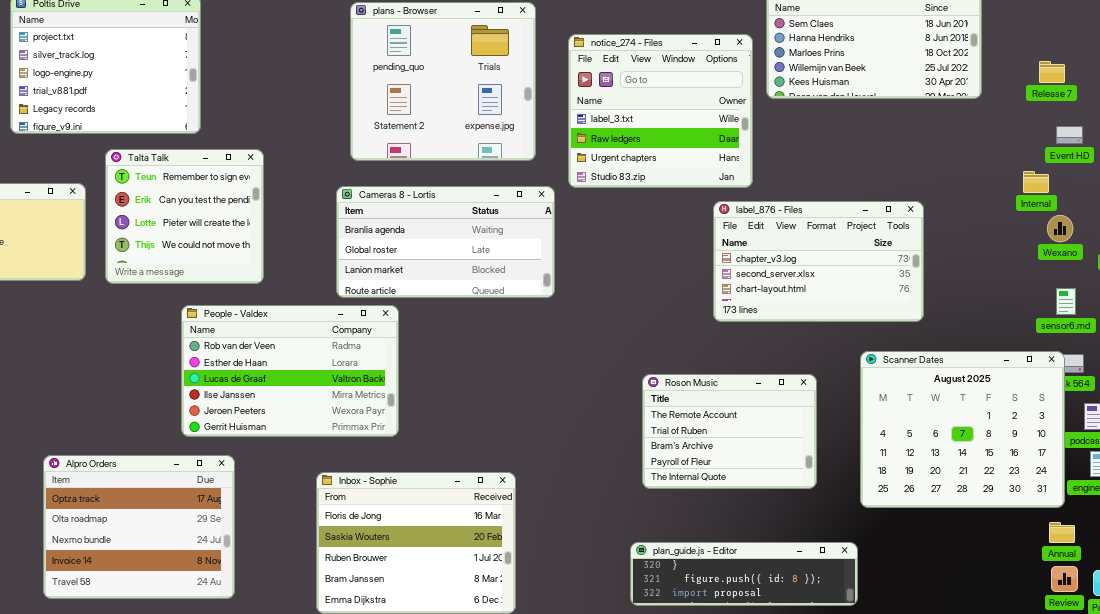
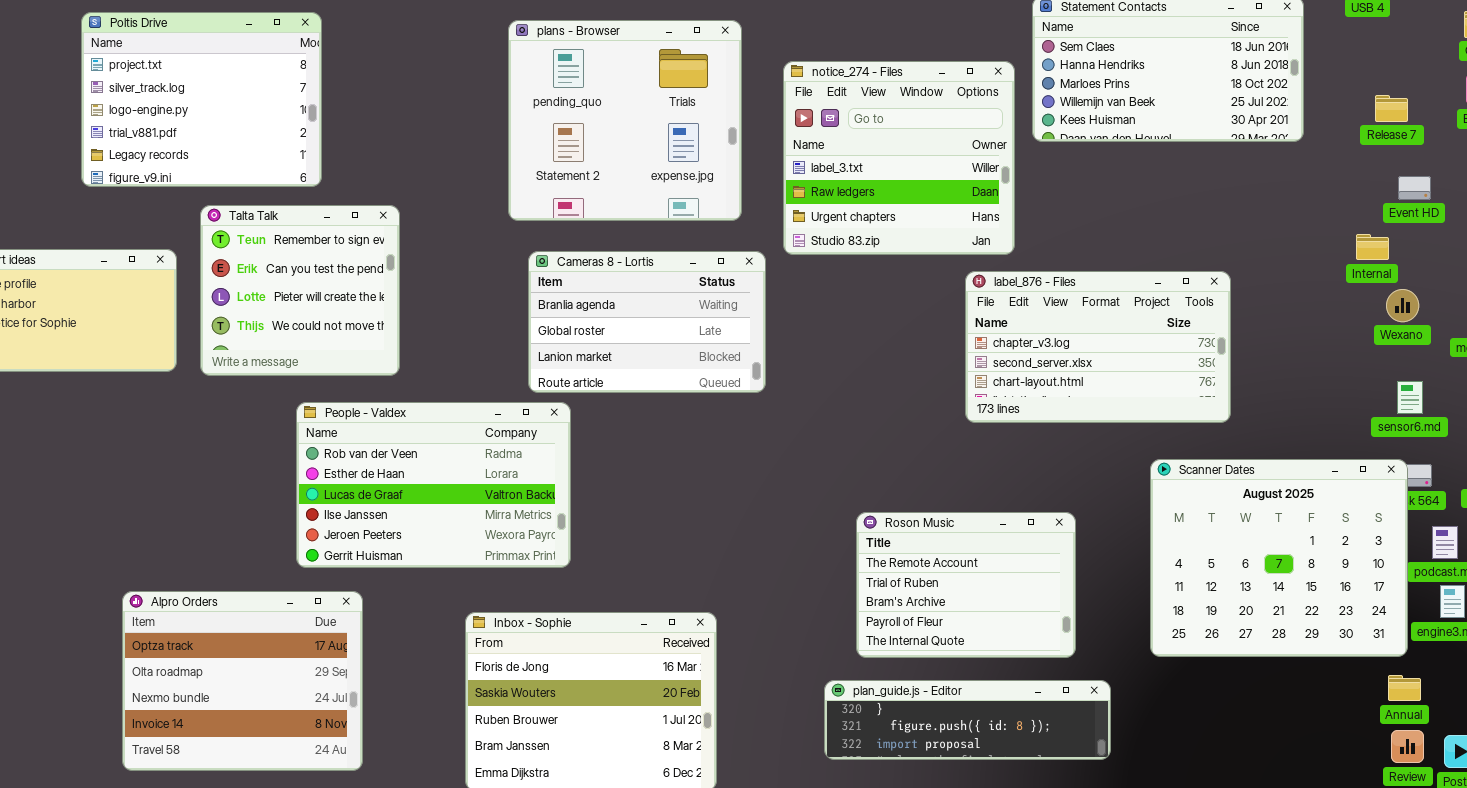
Cameras 8 - Lortis: [336,186,555,298] -> [528,251,766,393], resized
Roson Music: [642,374,817,489] -> [856,512,1076,658], moved
plan_guide.js - Editor: [630,542,858,606] -> [824,680,1111,760], moved

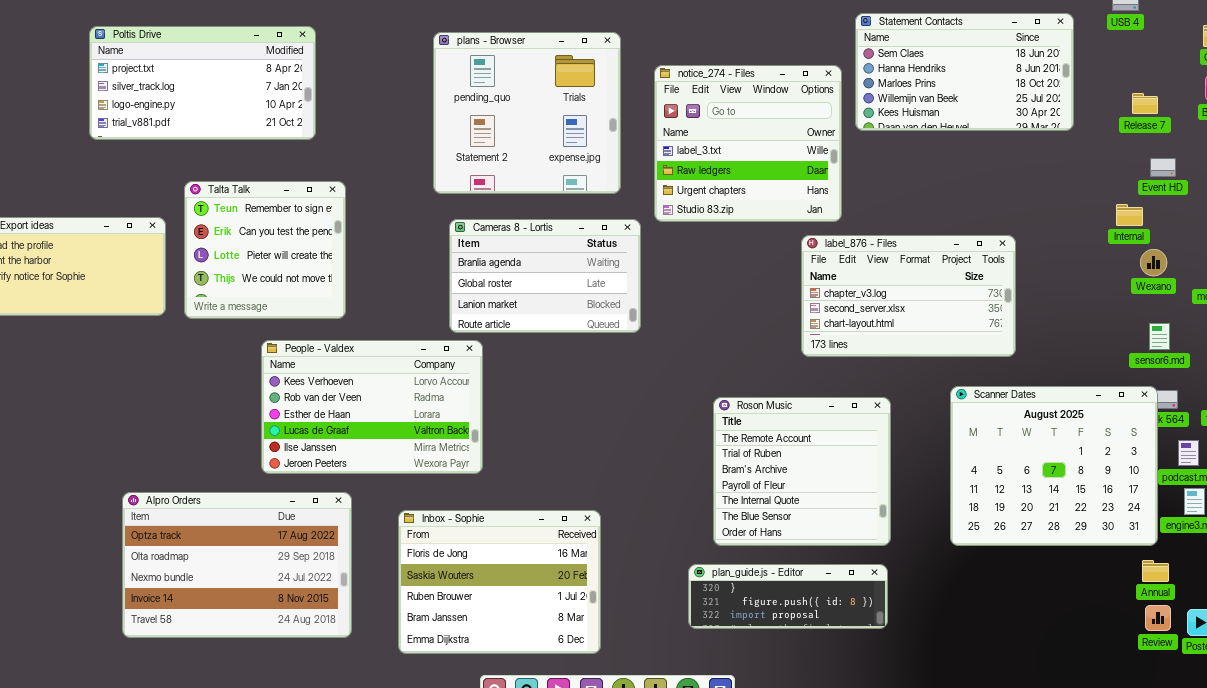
Poltis Drive: [81,12,322,187] -> [89,26,316,140], resized
People - Valdex: [296,402,571,568] -> [261,340,483,474], scrolled up 1 row
Roson Music: [856,512,1076,658] -> [713,397,891,546], resized
Alpro Orders: [122,591,363,771] -> [122,492,352,638], resized
plan_guide.js - Editor: [824,680,1111,760] -> [688,564,888,629], resized

